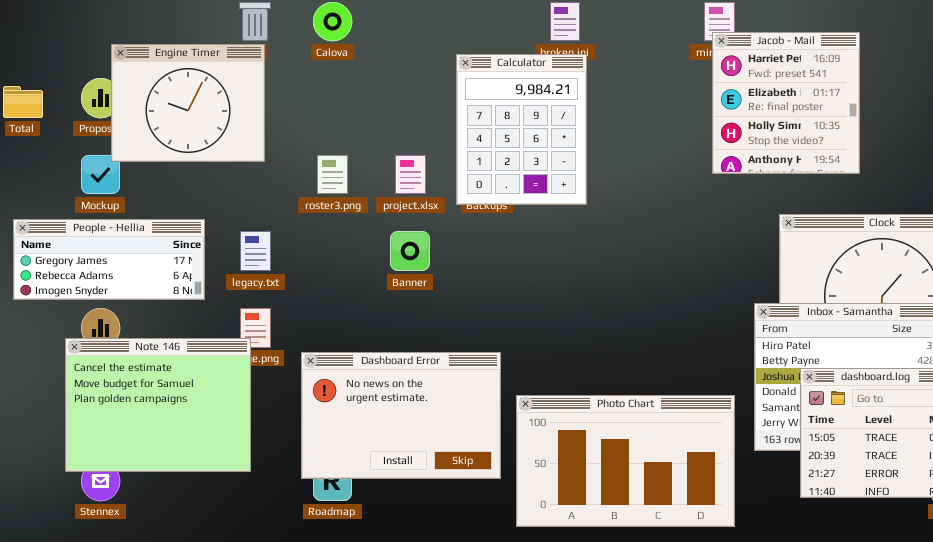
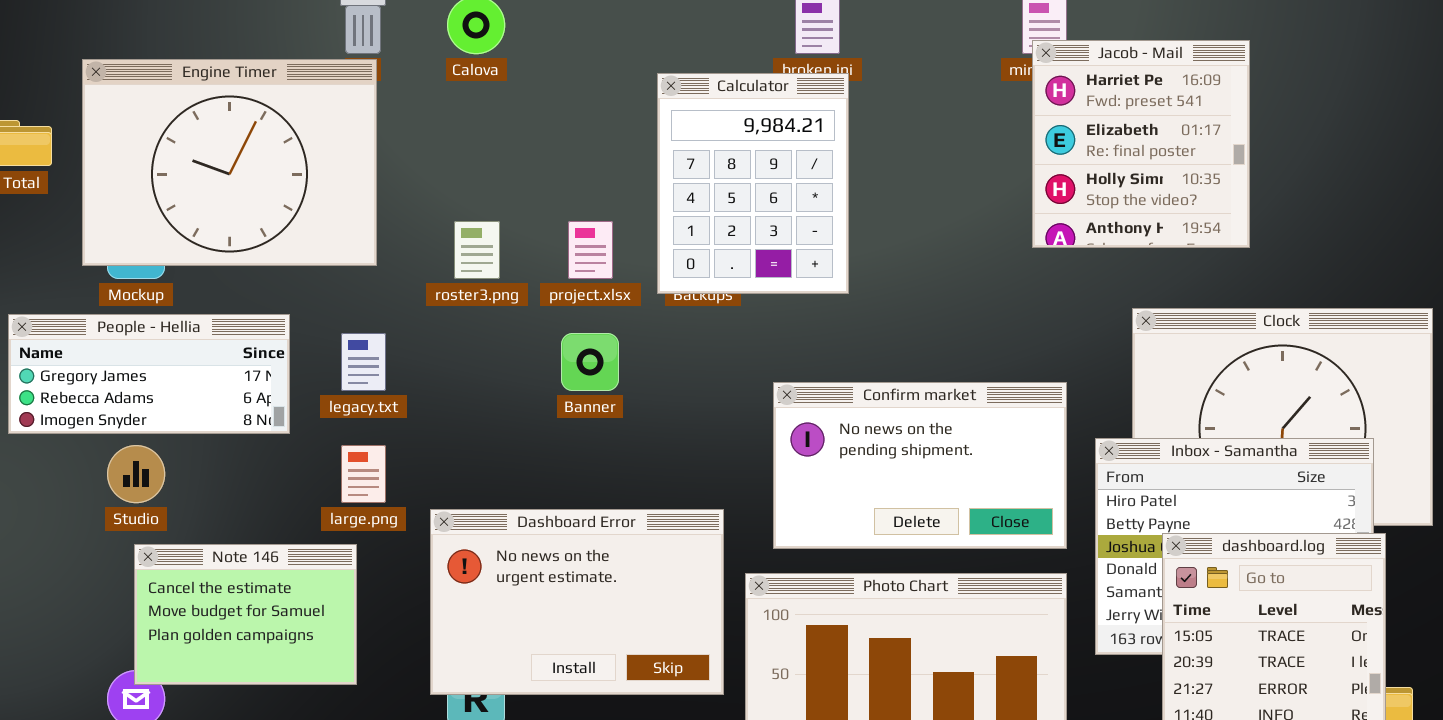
Engine Timer: [111,44,265,162] -> [82,59,377,266], resized
Confirm market: none -> [773,382,1067,549], opened
Note 146: [65,338,251,472] -> [134,544,357,685], resized

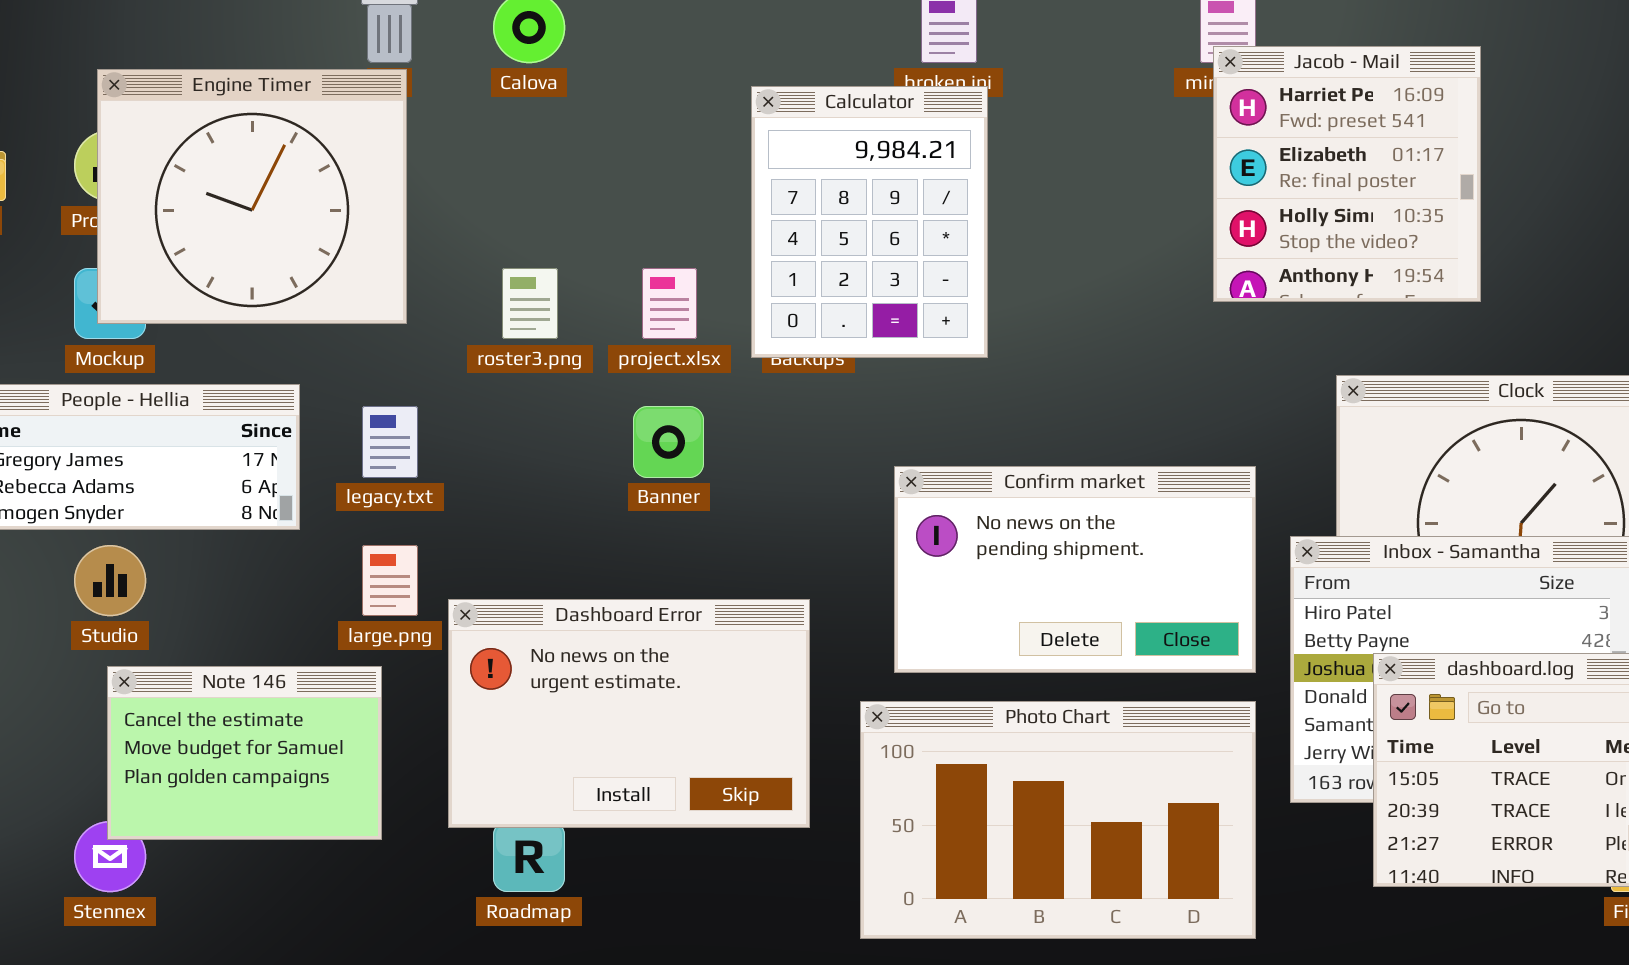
Engine Timer: [82,59,377,266] -> [97,69,407,324], resized
Dashboard Error: [430,509,724,695] -> [448,599,810,828], moved

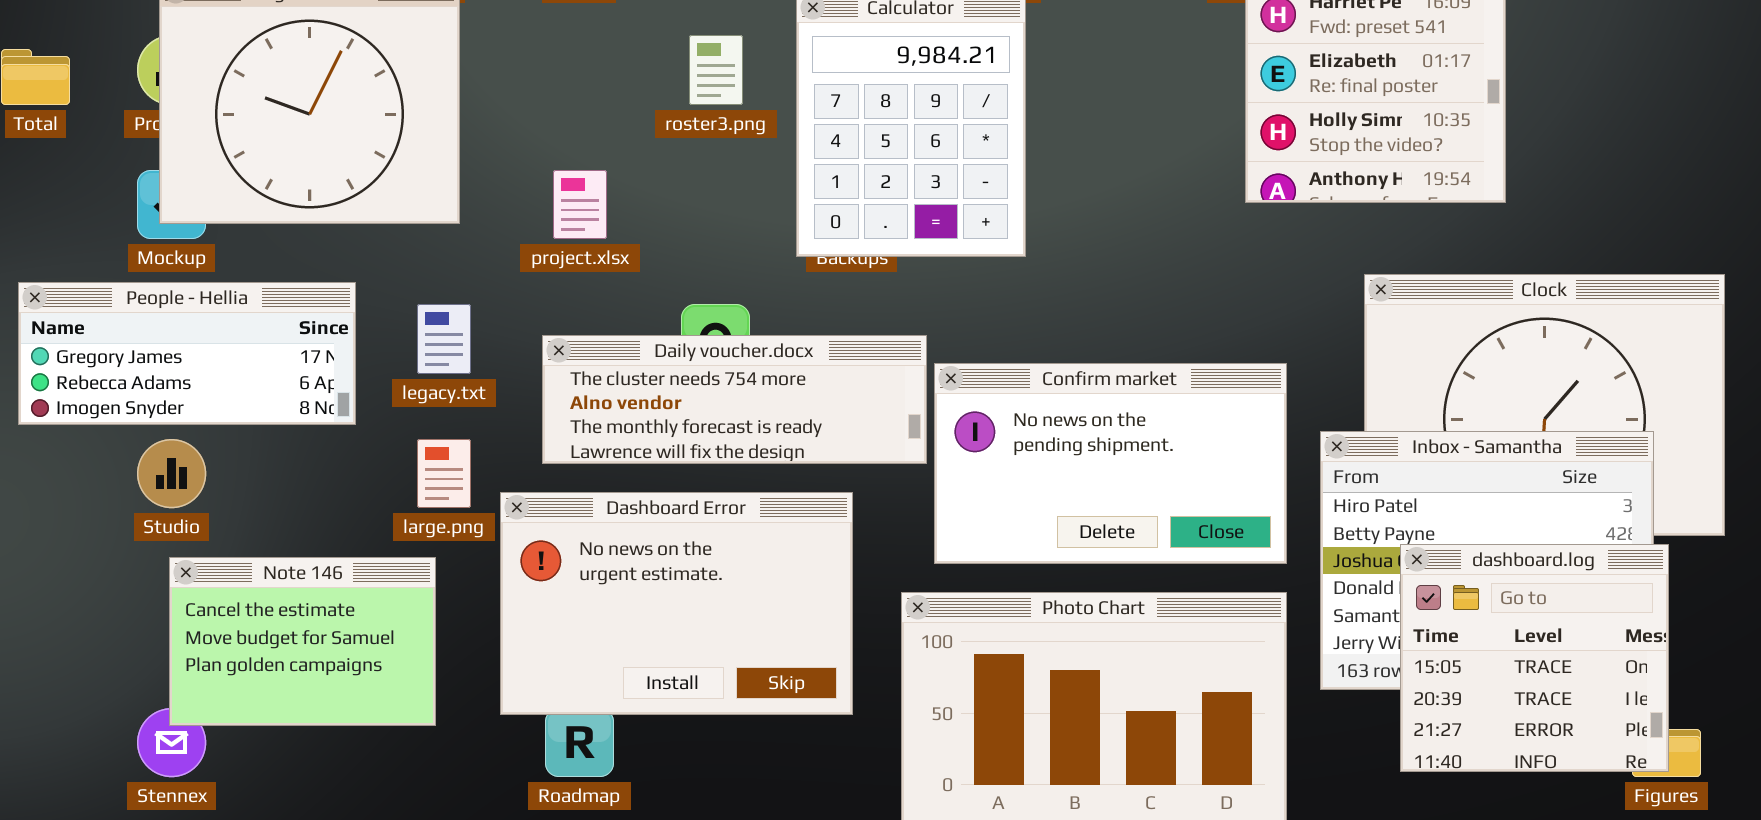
roster3.png: [502,268,558,339] -> [689,35,743,105], moved
project.xlsx: [642,268,697,339] -> [553,170,607,239], moved
Daily voucher.docx: none -> [542,335,927,464], opened

